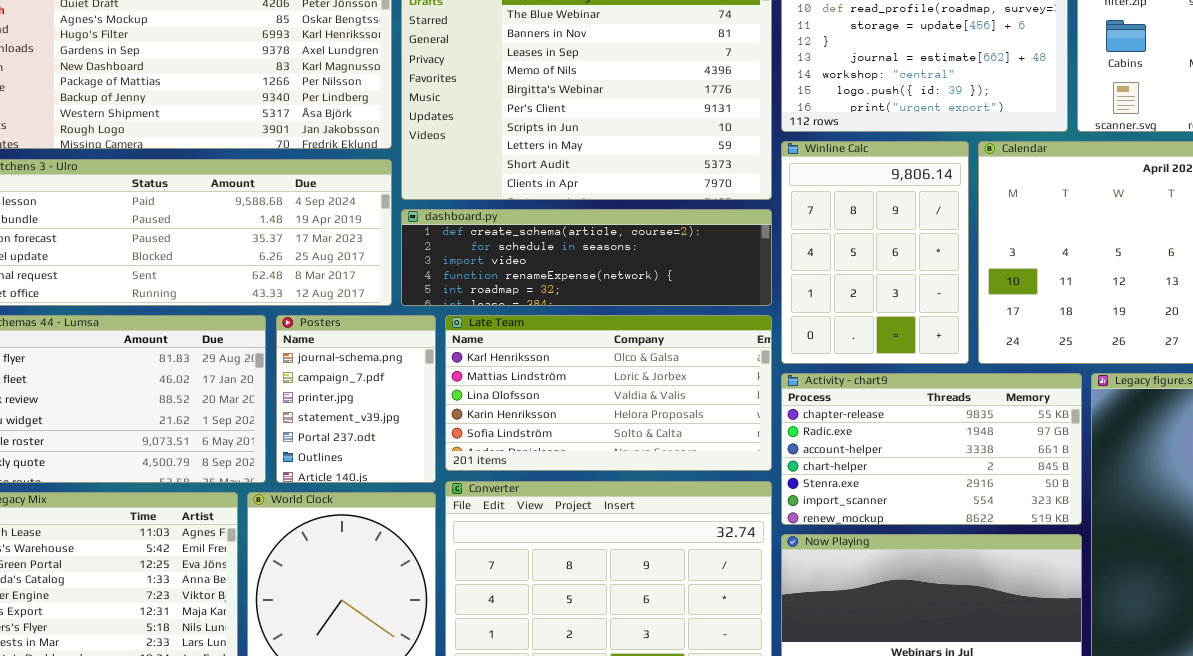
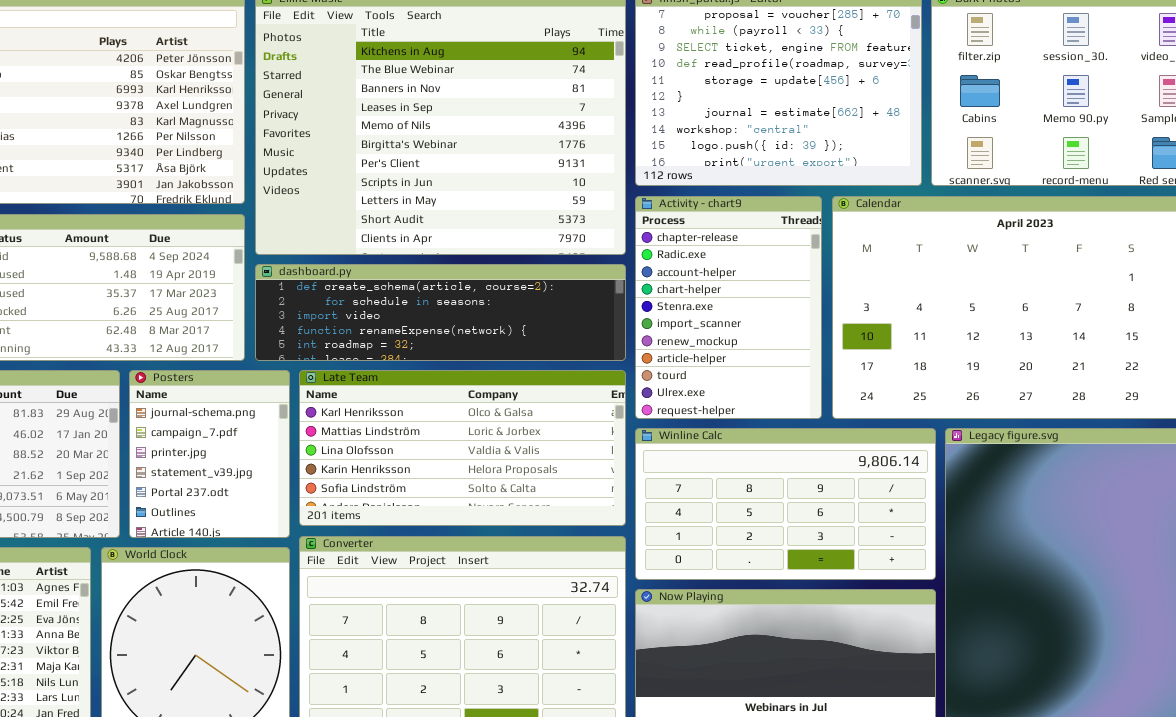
Winline Calc: [781,141,969,364] -> [635,428,936,580], moved, resized
Activity - chart9: [781,373,1082,525] -> [635,196,822,419], moved, resized

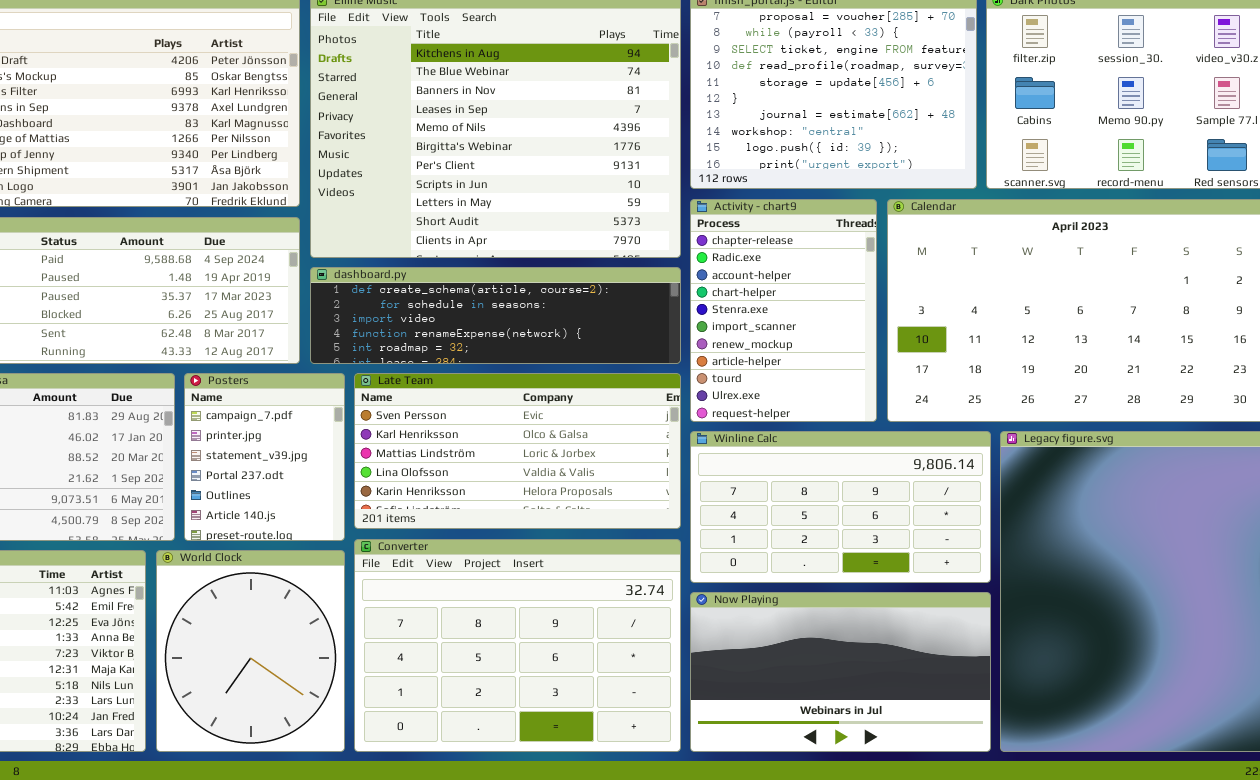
Posters: [129,370,290,538] -> [184,373,345,541], scrolled down 1 row
Late Team: [299,370,626,526] -> [354,373,681,529], scrolled up 1 row

